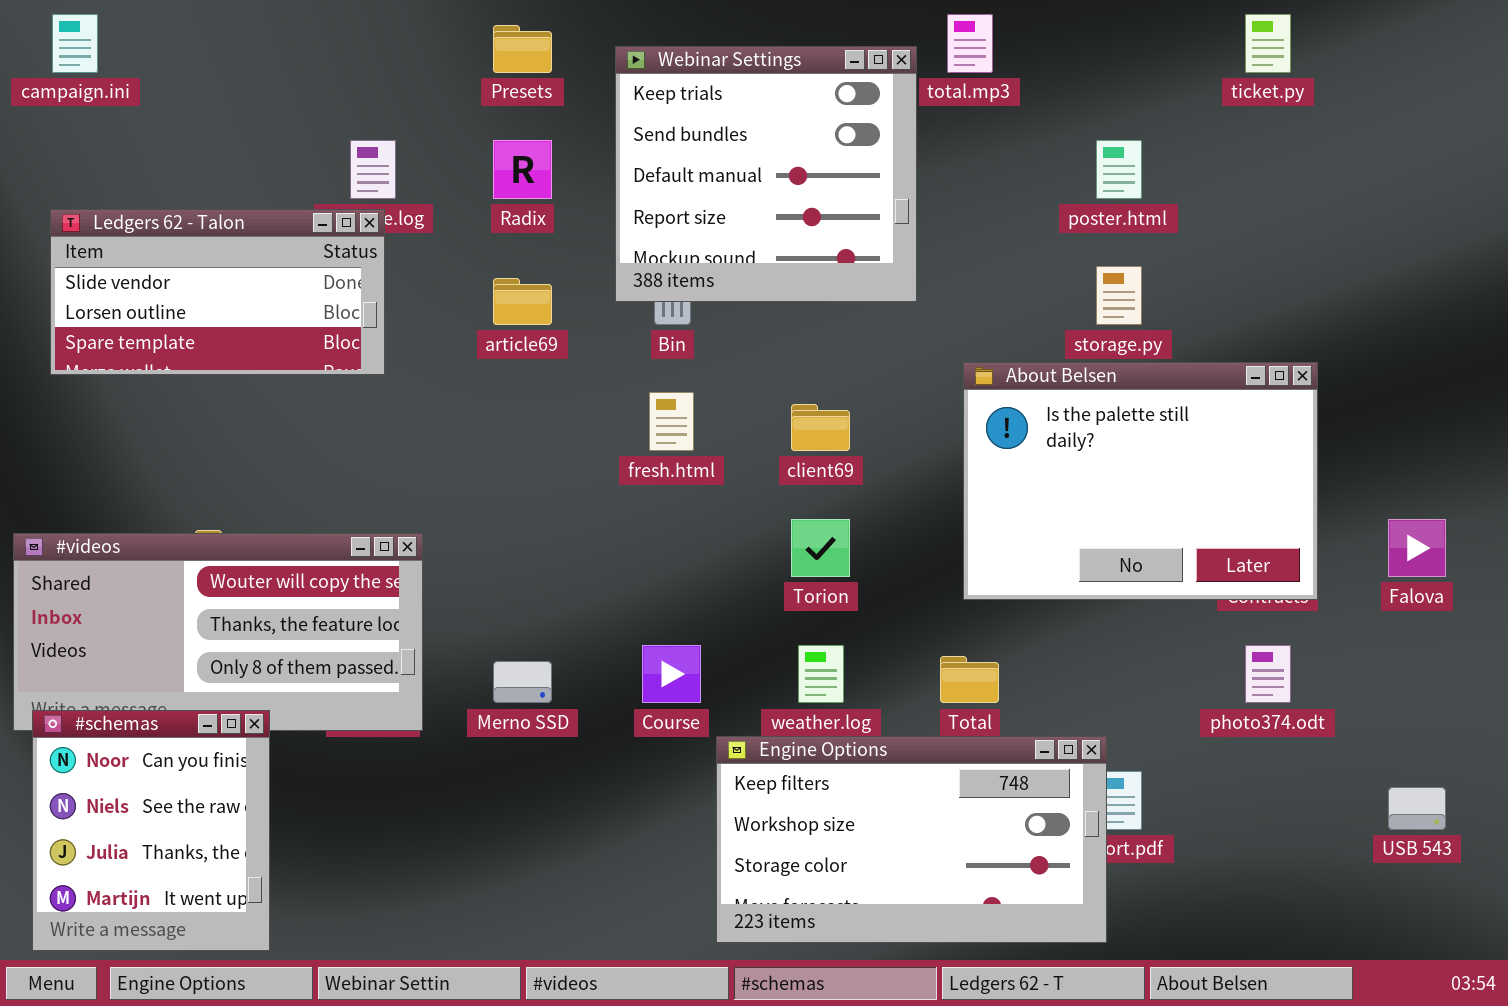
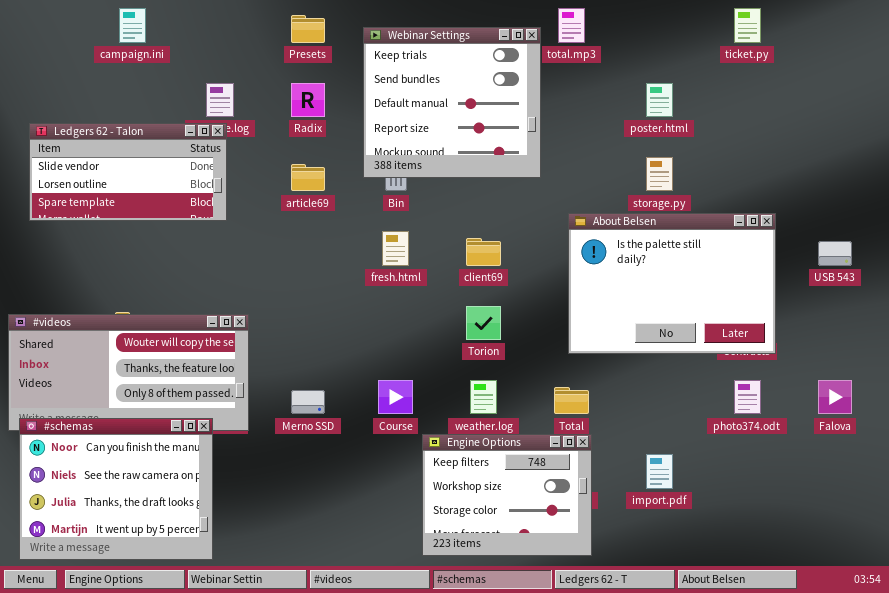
campaign.ini: [52,14,98,73] -> [119,8,146,43], moved
Falova: [1388,519,1446,577] -> [818,380,852,414], moved
#schemas: [32,710,270,951] -> [19,418,213,560], resized
Engine Options: [716,736,1107,943] -> [422,434,592,556], resized
USB 543: [1388,787,1446,830] -> [818,241,852,266], moved

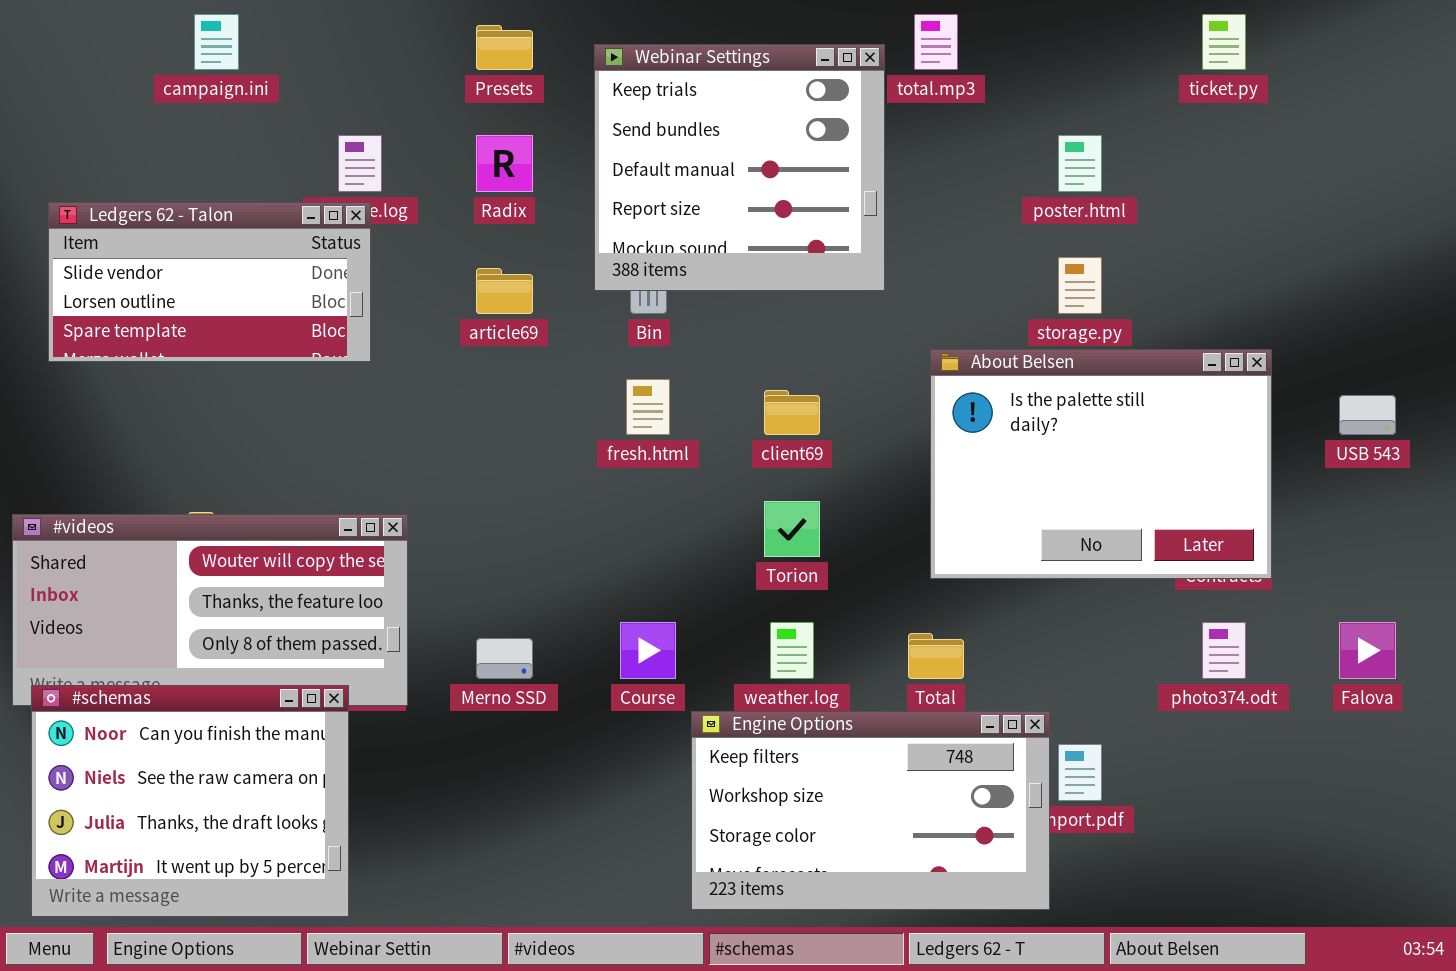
Engine Options: [422,434,592,556] -> [691,711,1050,910], resized

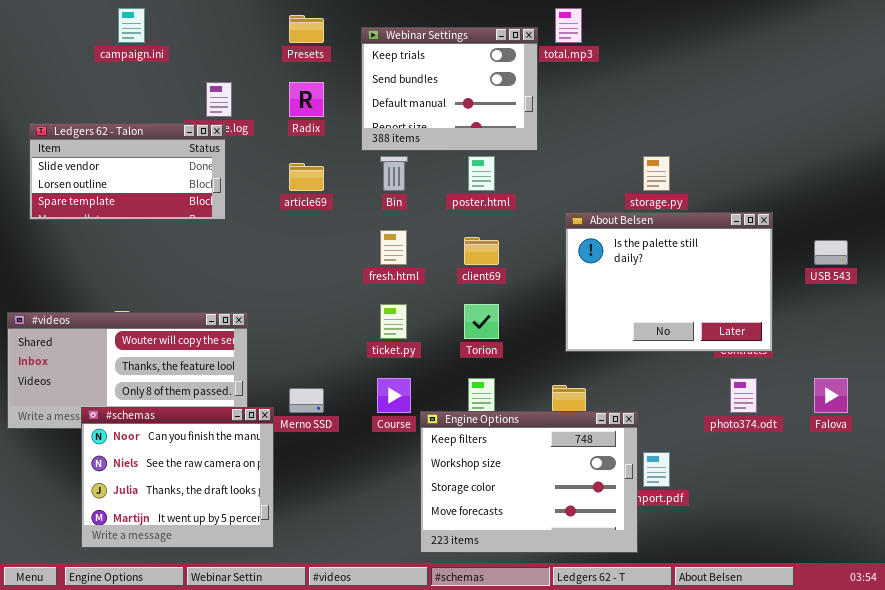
ticket.py: [1202,14,1246,70] -> [380,304,407,339], moved
Webinar Settings: [594,44,885,291] -> [361,27,538,151], resized
poster.html: [1058,135,1102,192] -> [468,156,495,191], moved
#schemas: [31,685,349,917] -> [81,407,274,548], moved
Engine Options: [691,711,1050,910] -> [420,411,638,553], resized

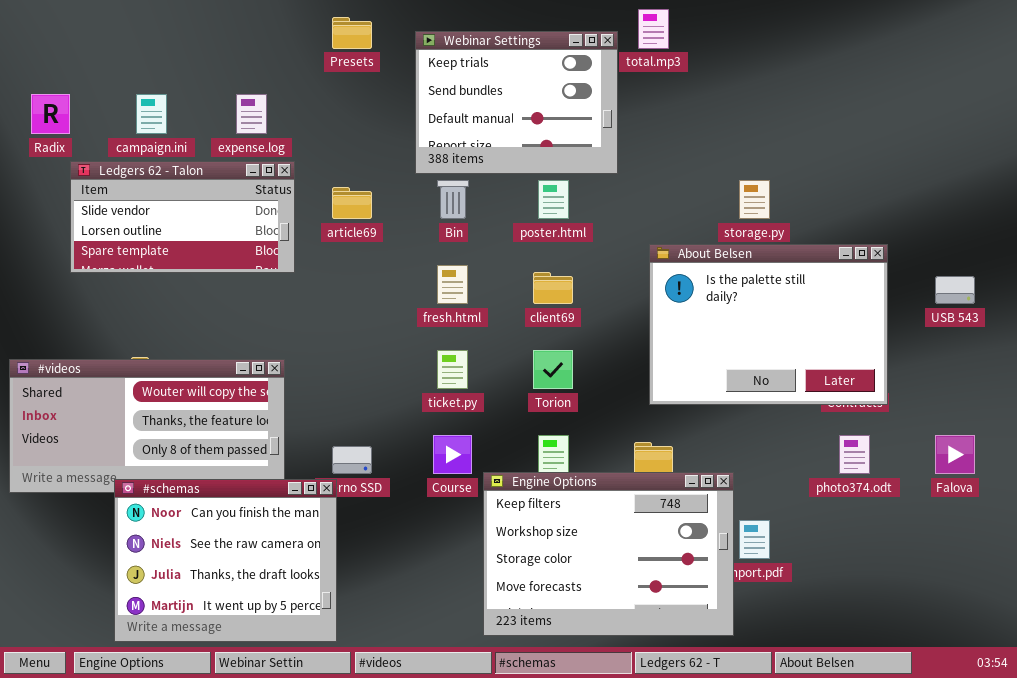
campaign.ini: [118,8,145,43] -> [136,94,167,134], moved
Radix: [289,82,324,117] -> [31,94,70,134], moved
Ledgers 62 - Talon: [29,123,226,220] -> [70,161,295,273], moved
#schemas: [81,407,274,548] -> [114,479,337,642], moved

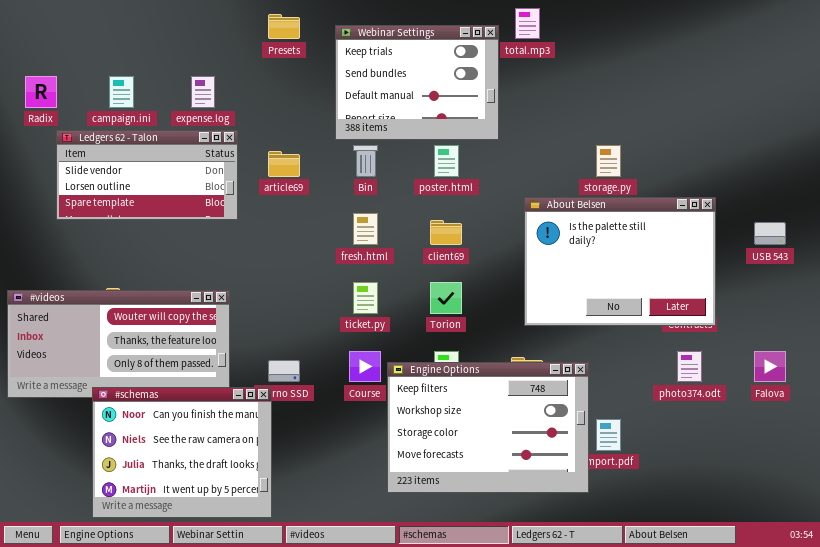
Engine Options: [483,472,734,636] -> [387,362,589,493], moved

